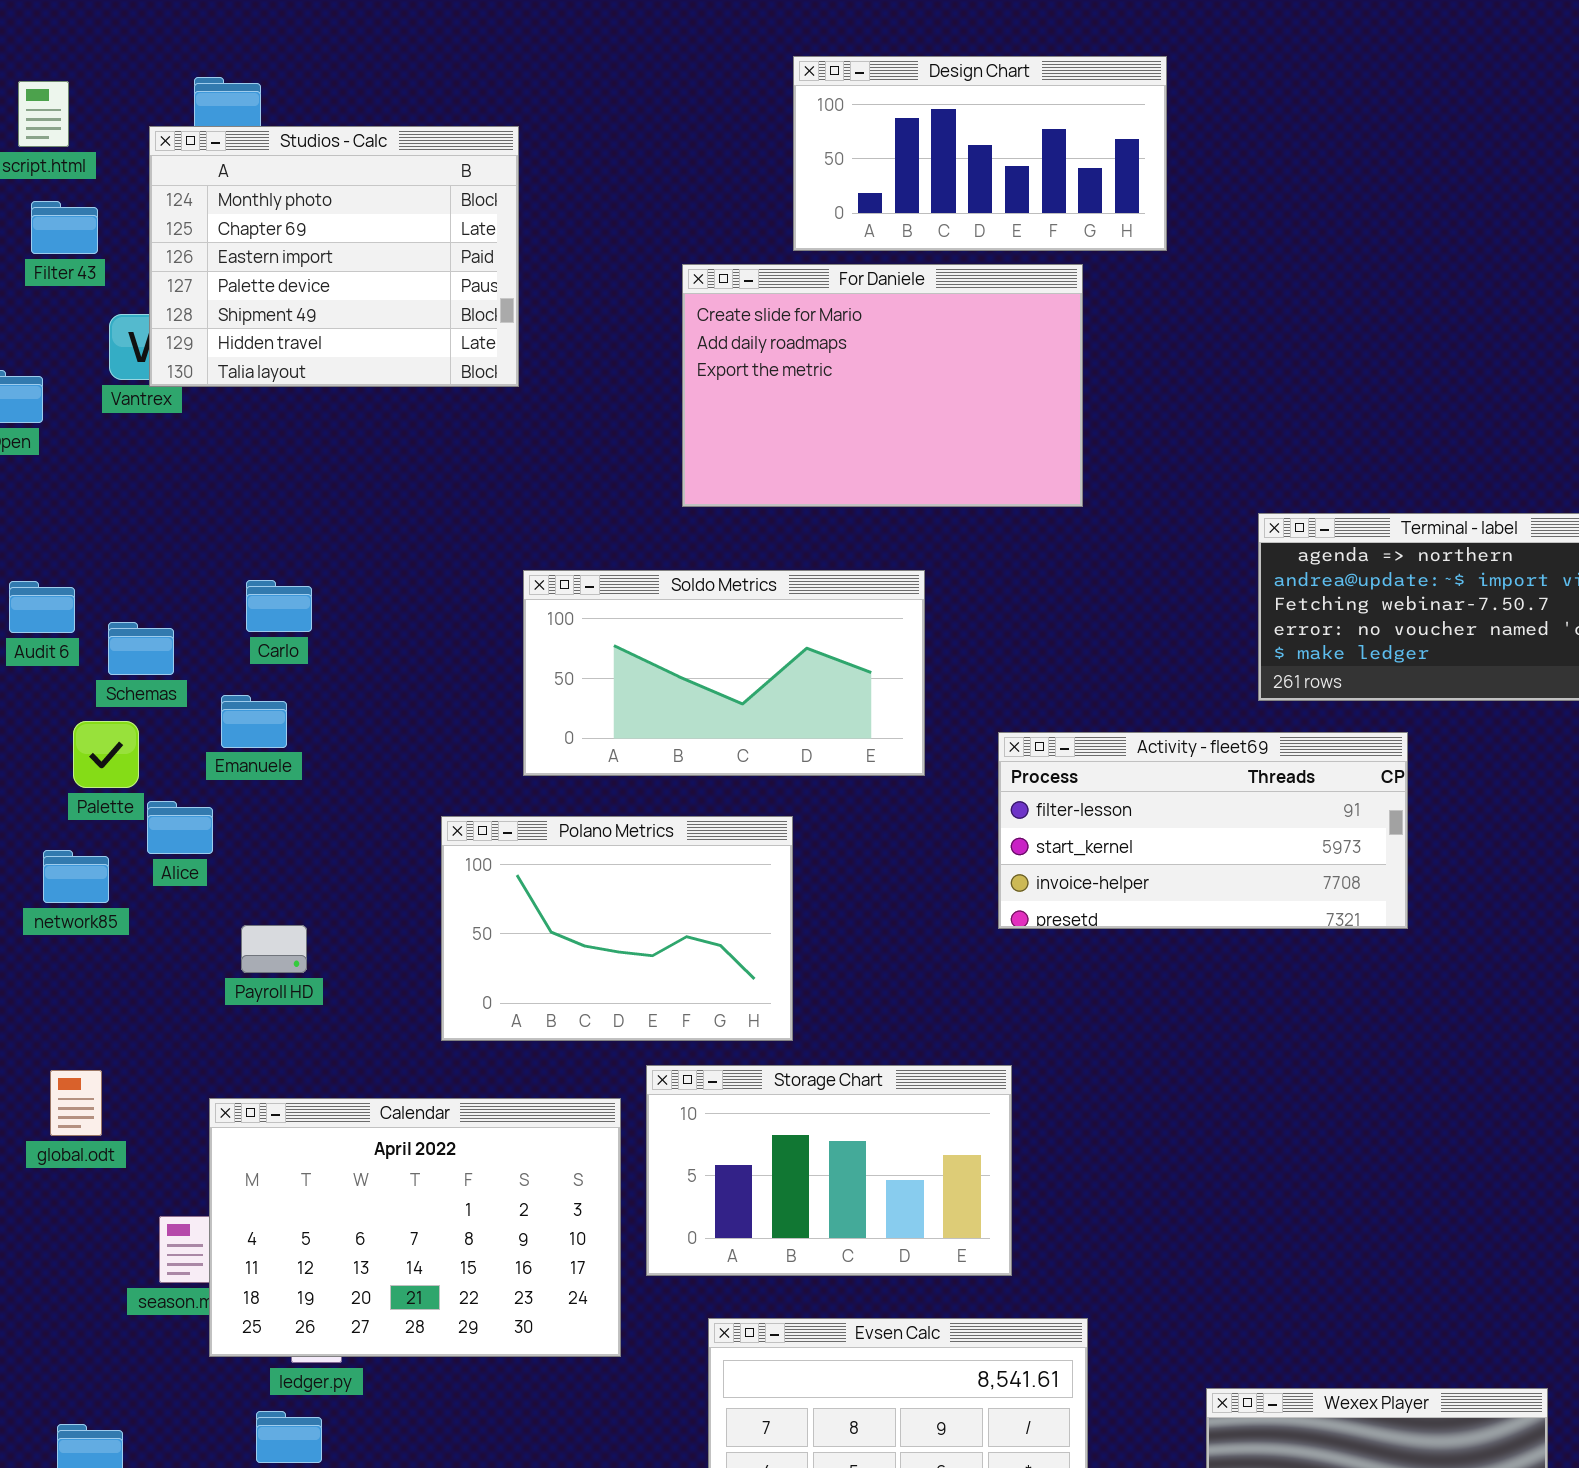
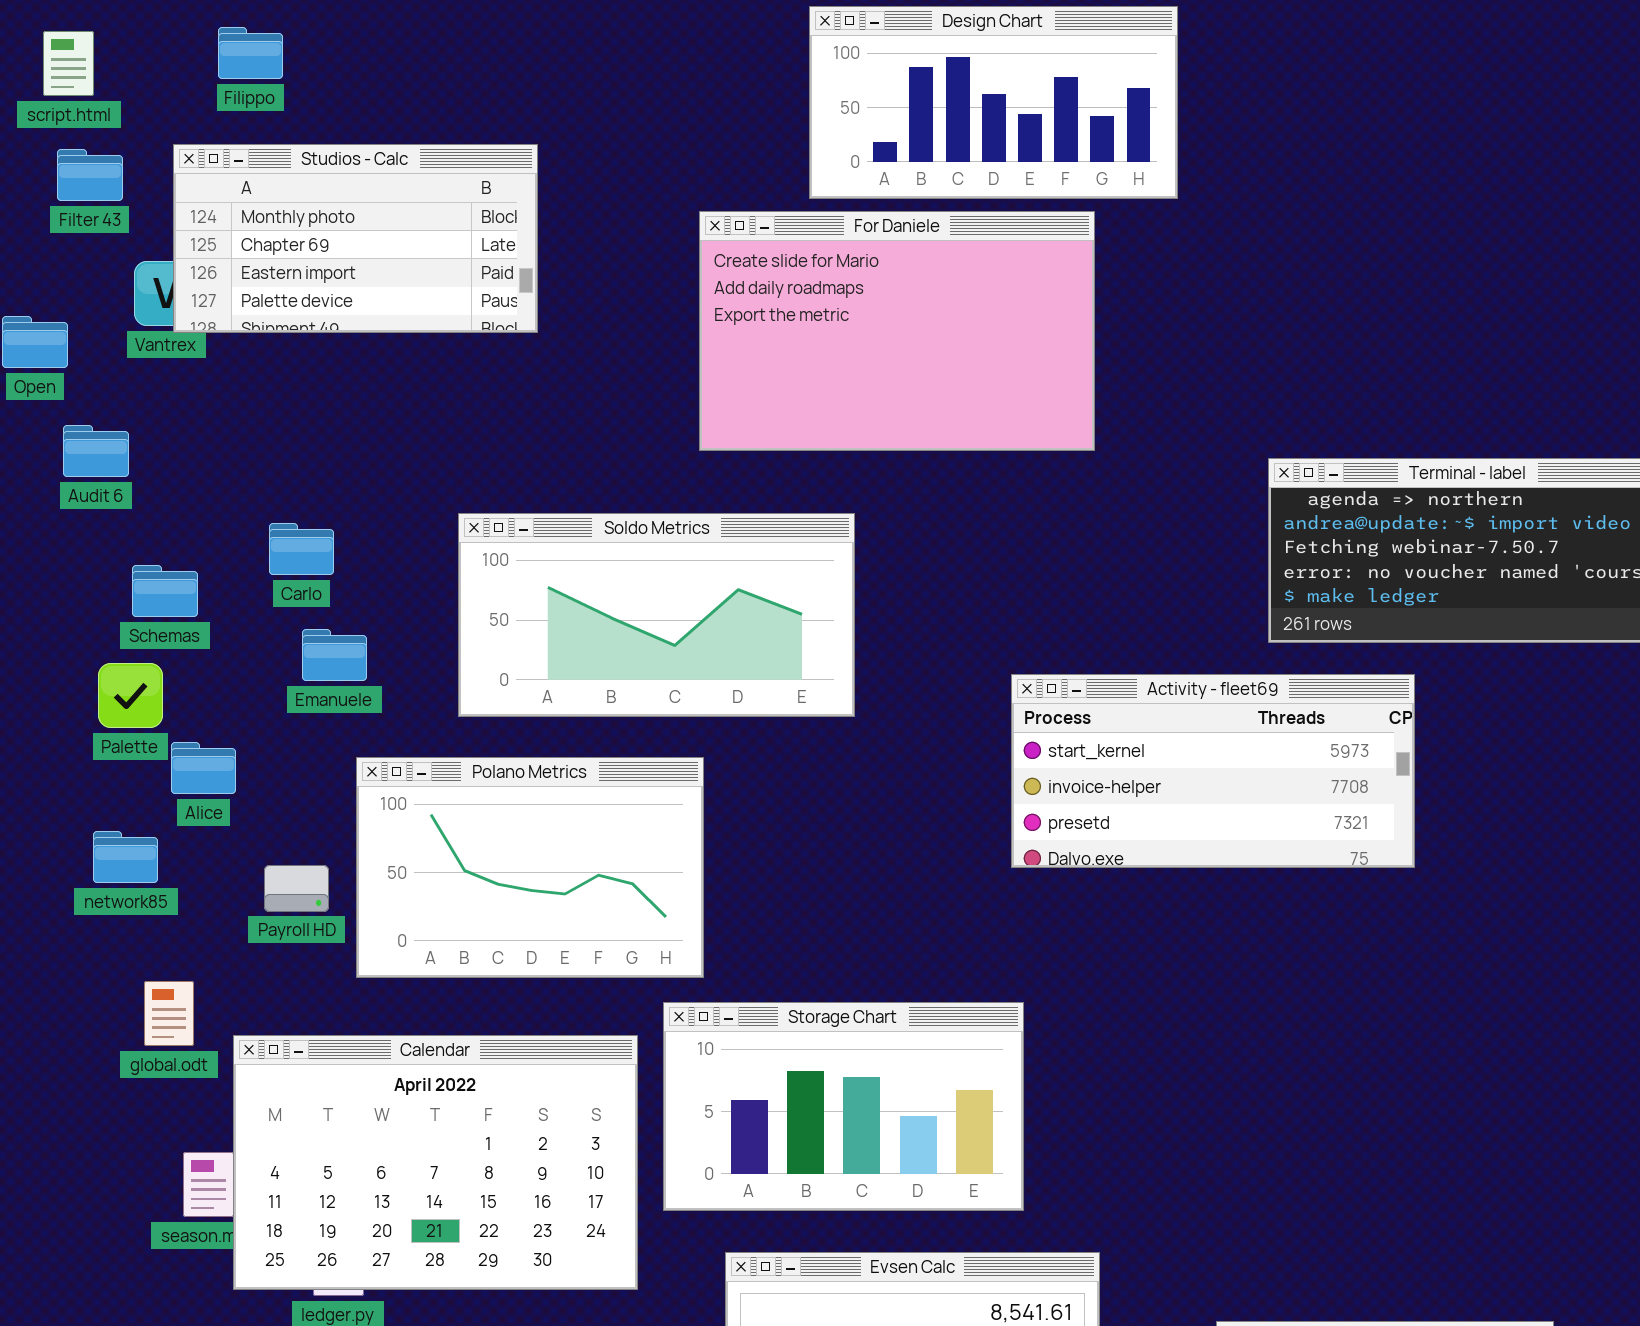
Studios - Calc: [149,126,519,387] -> [173,144,538,333], resized
Soldo Metrics: [523,570,925,776] -> [458,513,855,717], moved
Audit 6: [9,581,75,633] -> [63,425,129,477], moved
Emanuele: [221,695,287,748] -> [302,629,367,681], moved
Activity - fleet69: [998,732,1408,929] -> [1011,674,1415,868], scrolled down 1 row
Polano Metrics: [441,816,793,1041] -> [356,757,704,978], moved
network85: [43,850,109,903] -> [93,831,158,883], moved
global.odt: [50,1070,102,1136] -> [144,981,194,1046], moved

